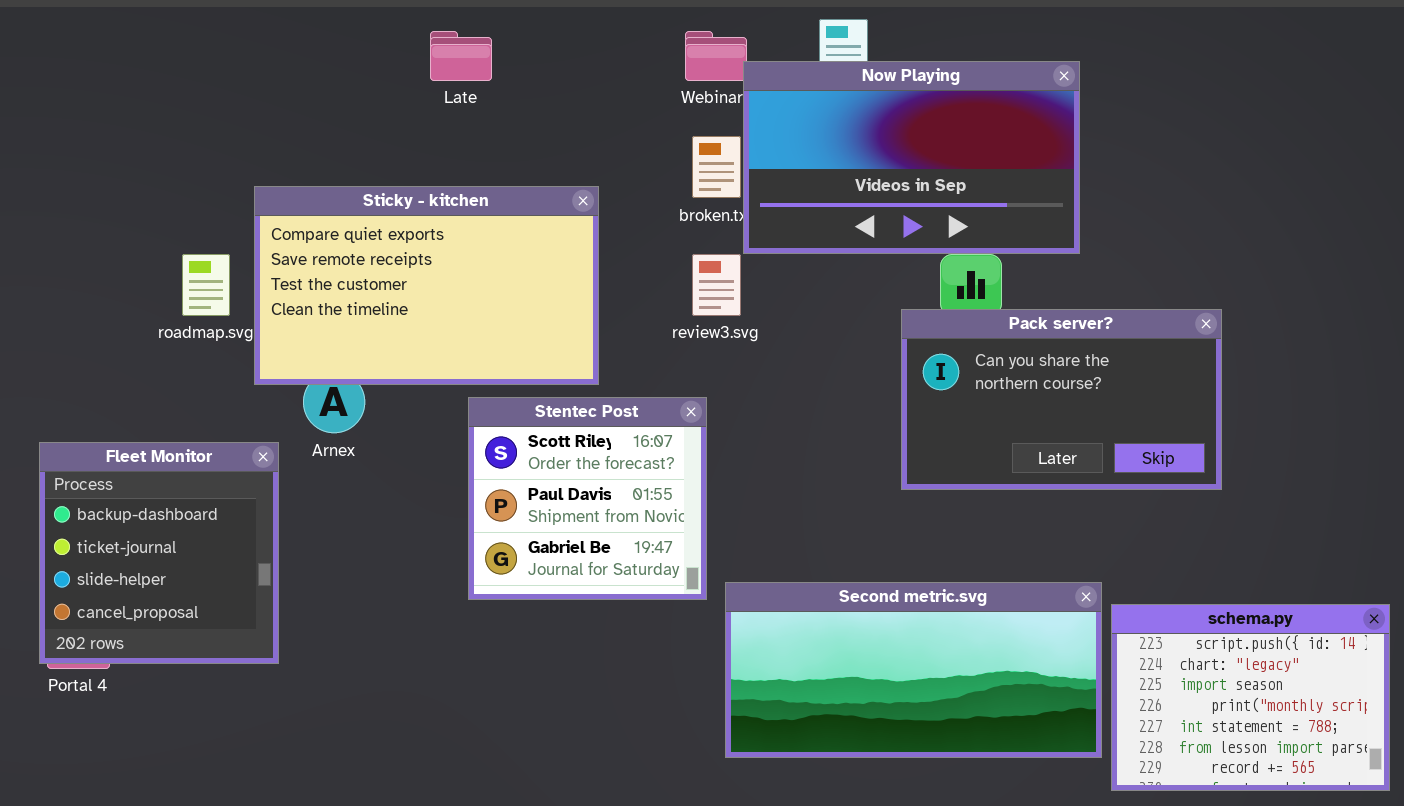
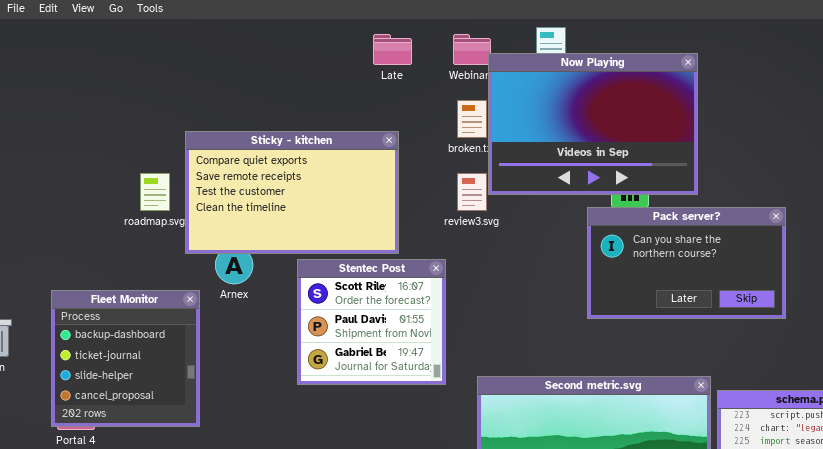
Late: [430,31,492,81] -> [373,34,412,65], moved
Now Playing: [743,61,1080,254] -> [488,53,698,195], resized
Stentec Post: [468,397,707,600] -> [297,259,446,385], moved

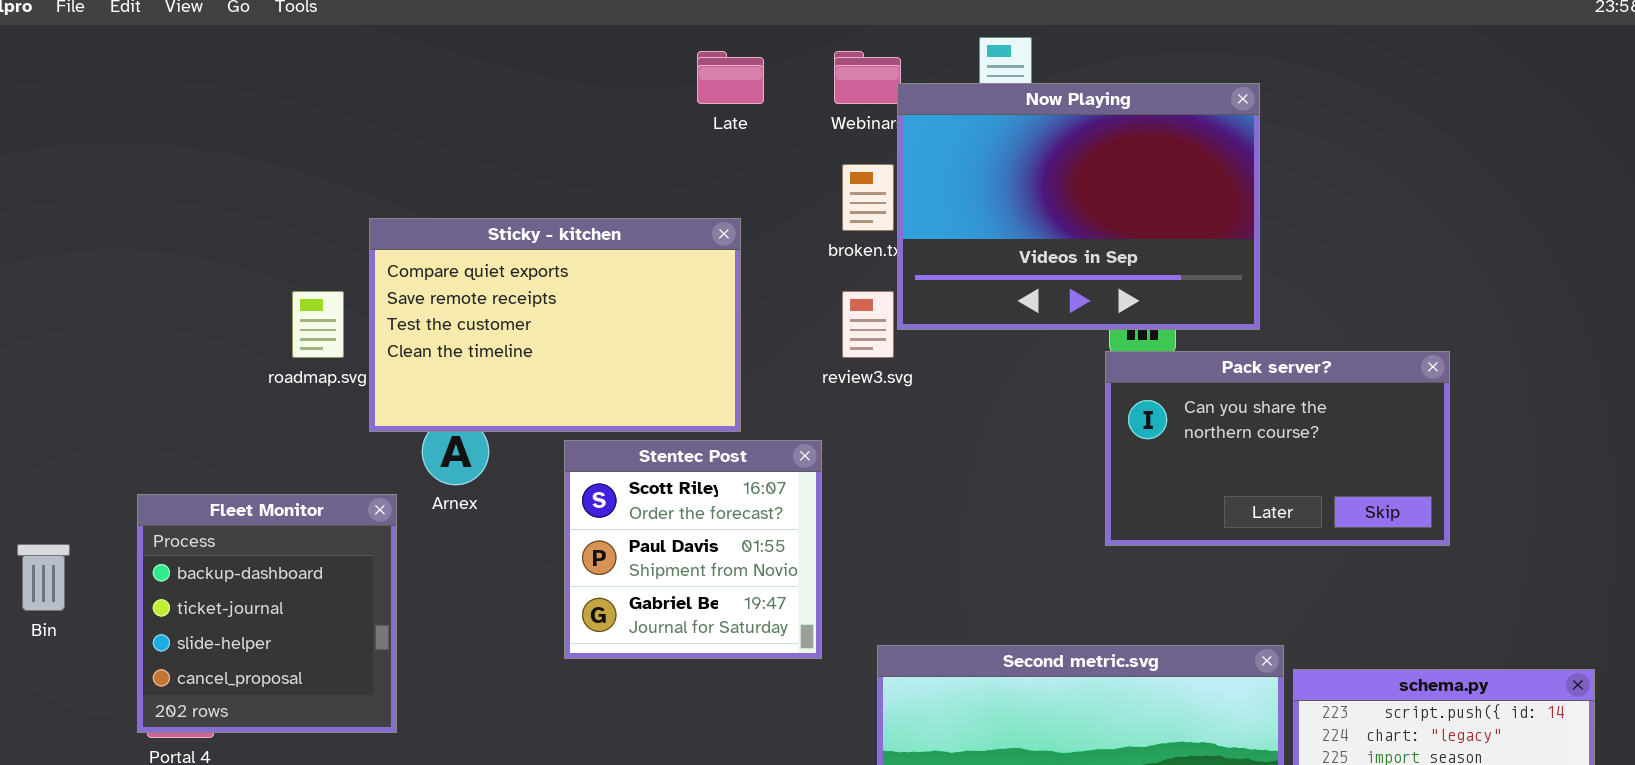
Pack server?: [587,207,786,319] -> [1105,351,1450,546], moved

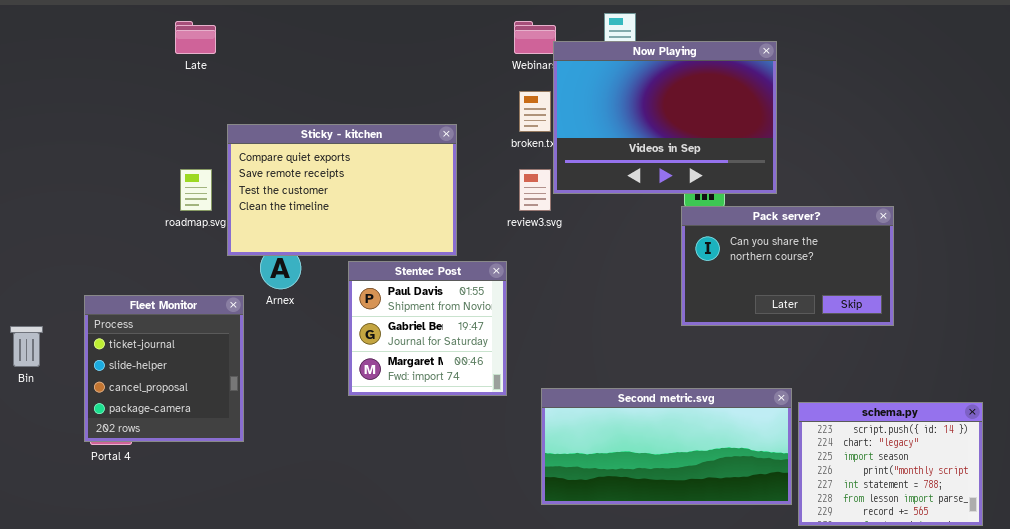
Late: [697,51,764,104] -> [175,21,216,54], moved
Stentec Post: [564,440,822,659] -> [348,261,507,396], scrolled down 1 row
Fleet Monitor: [137,494,397,733] -> [84,295,244,442], scrolled down 1 row

